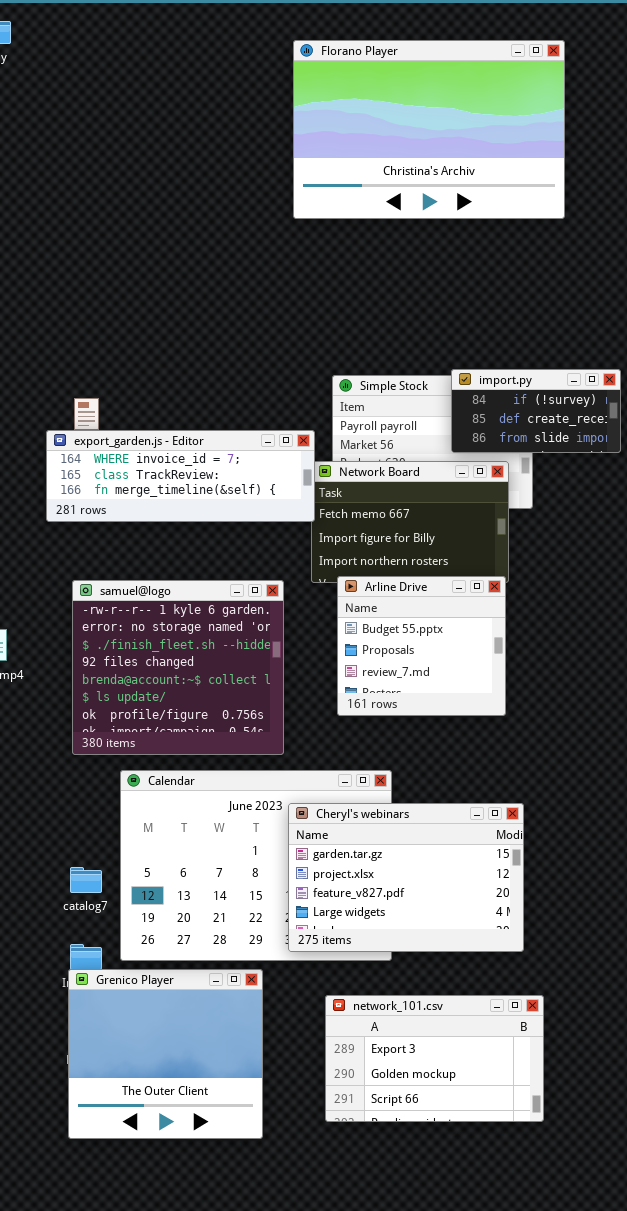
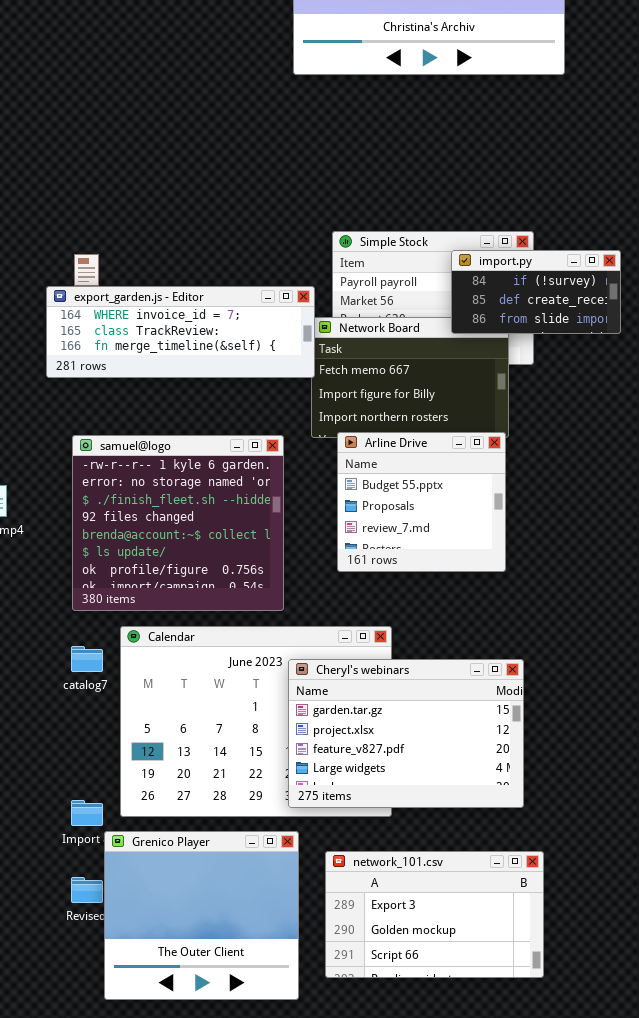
import.py: [451,369,621,453] -> [451,250,621,334], moved
catalog7: [70,867,102,893] -> [71,646,103,672], moved
Grenico Player: [68,969,263,1139] -> [104,831,299,1000], moved

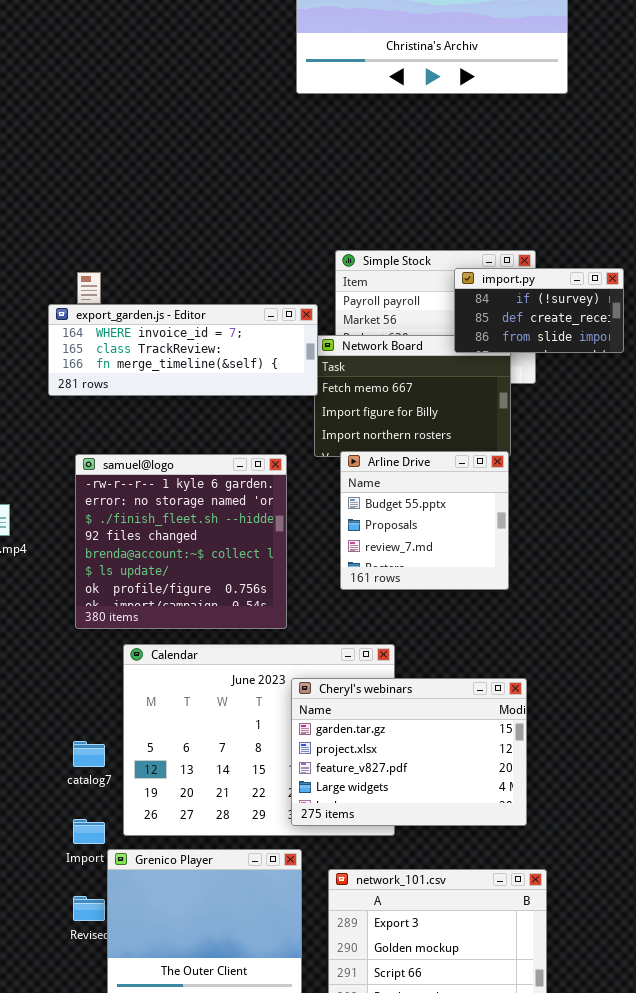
catalog7: [71,646,103,672] -> [73,741,105,767], moved

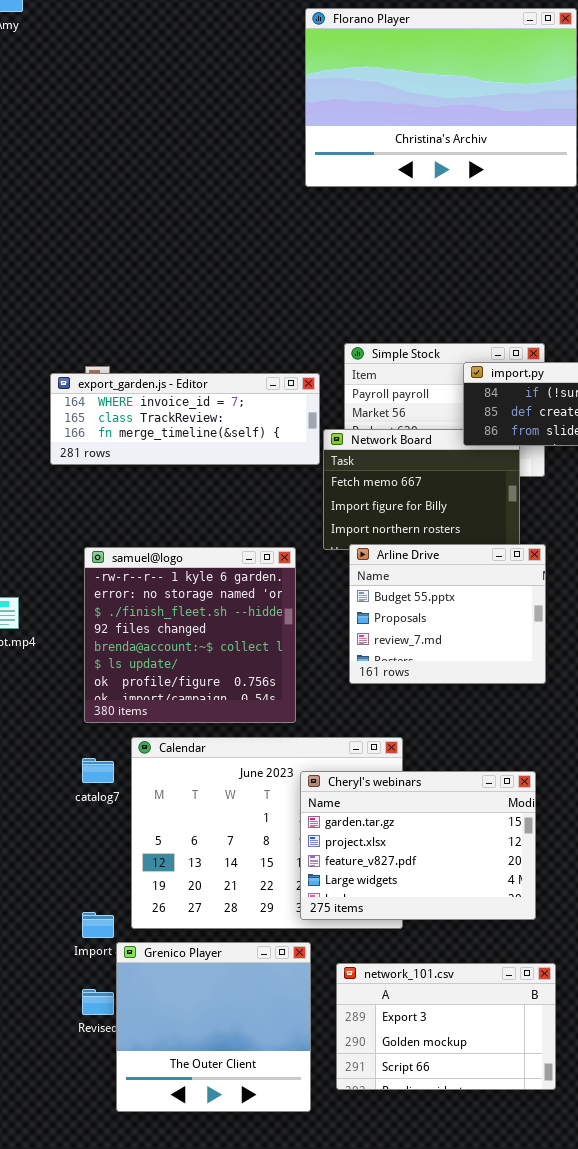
export_garden.js - Editor: [48,304,318,396] -> [50,373,320,465], moved
Arline Drive: [340,451,509,590] -> [349,544,546,684], resized
catalog7: [73,741,105,767] -> [82,758,114,783], moved

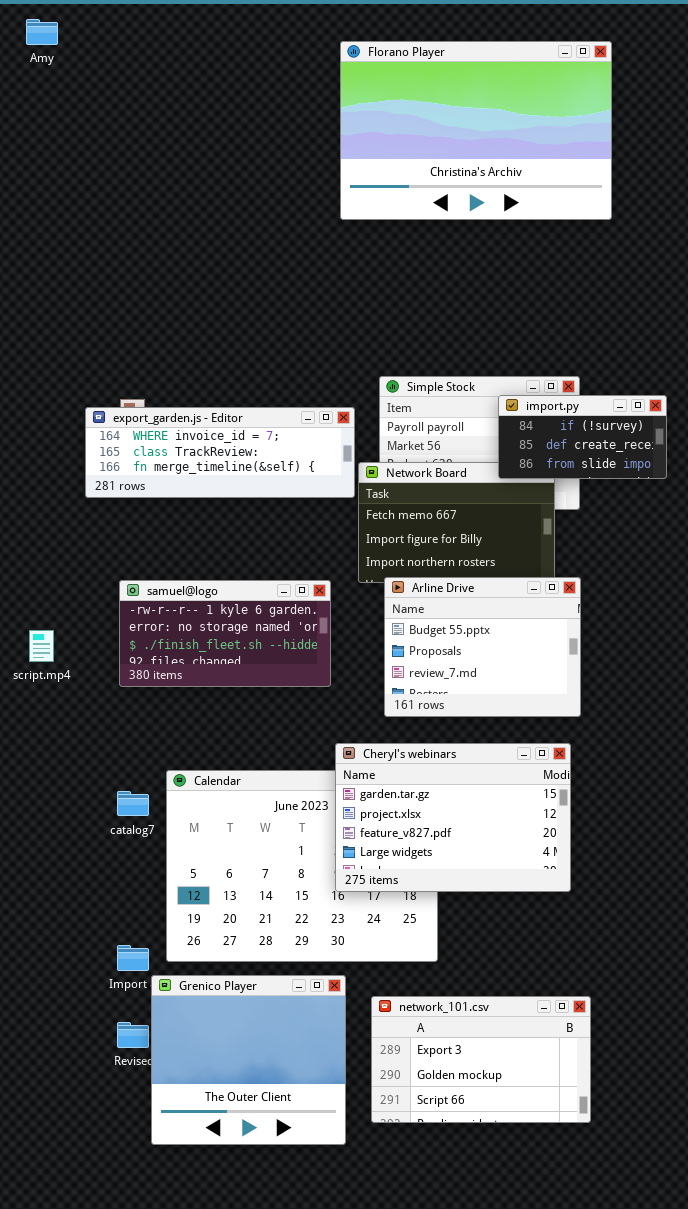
samuel@logo: [84,547,296,723] -> [119,580,331,687], resized
Cheryl's webinars: [300,771,536,920] -> [335,743,571,892], moved

